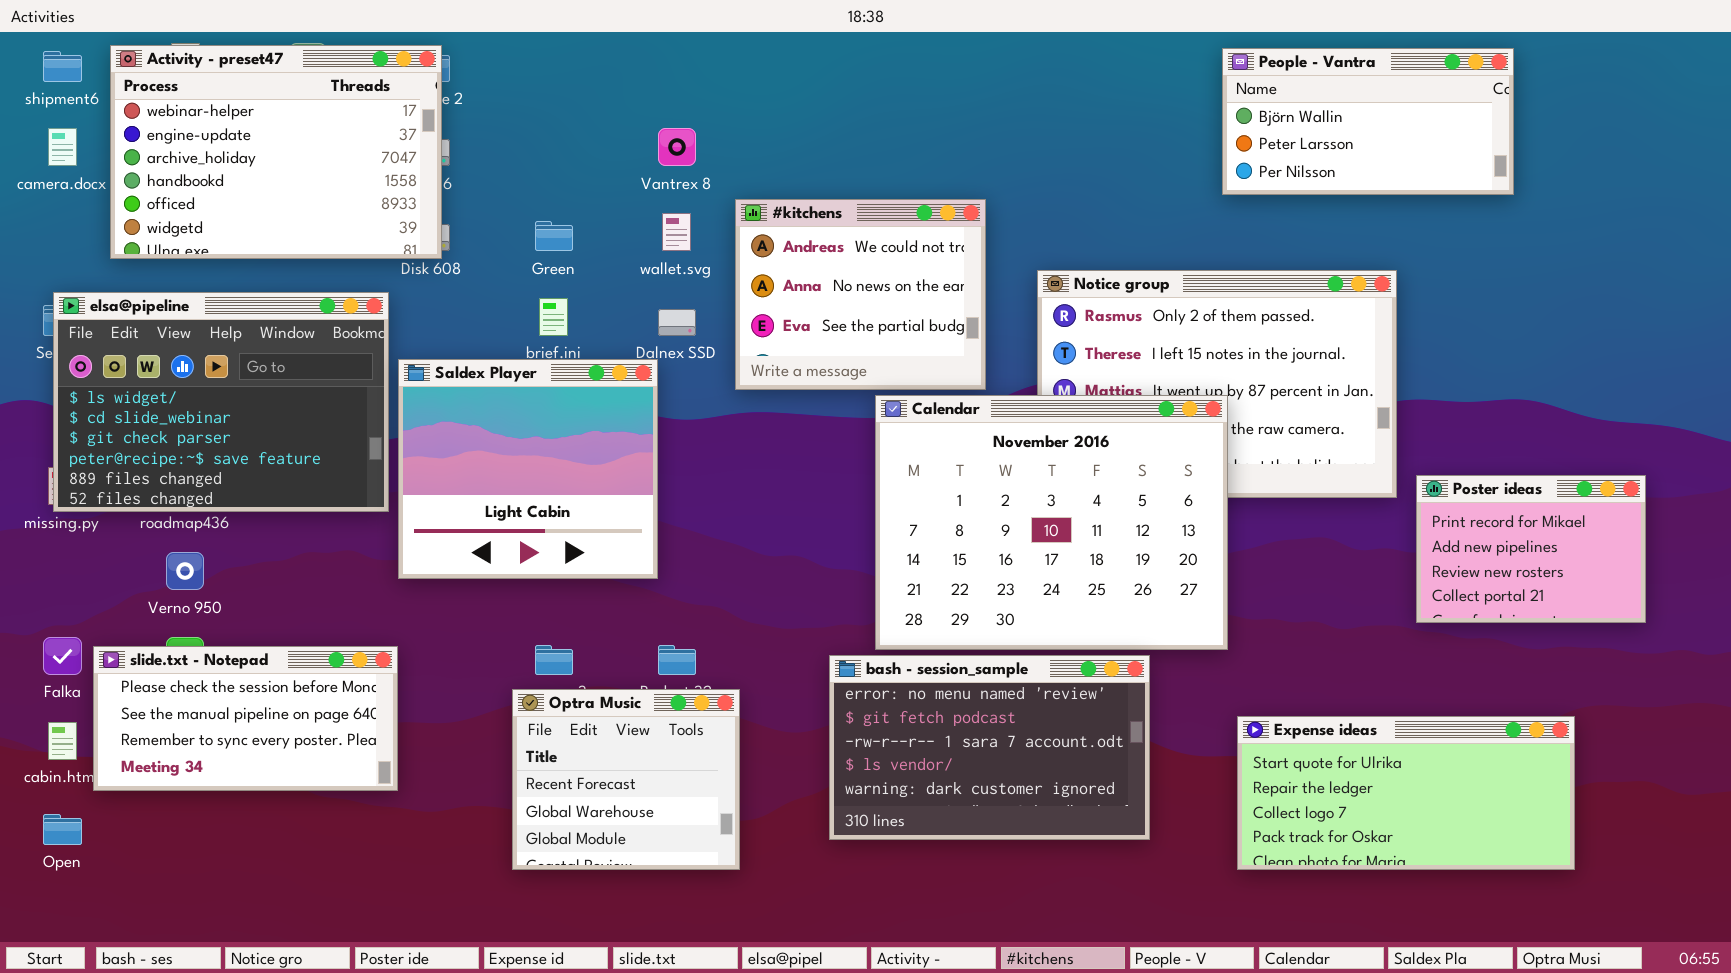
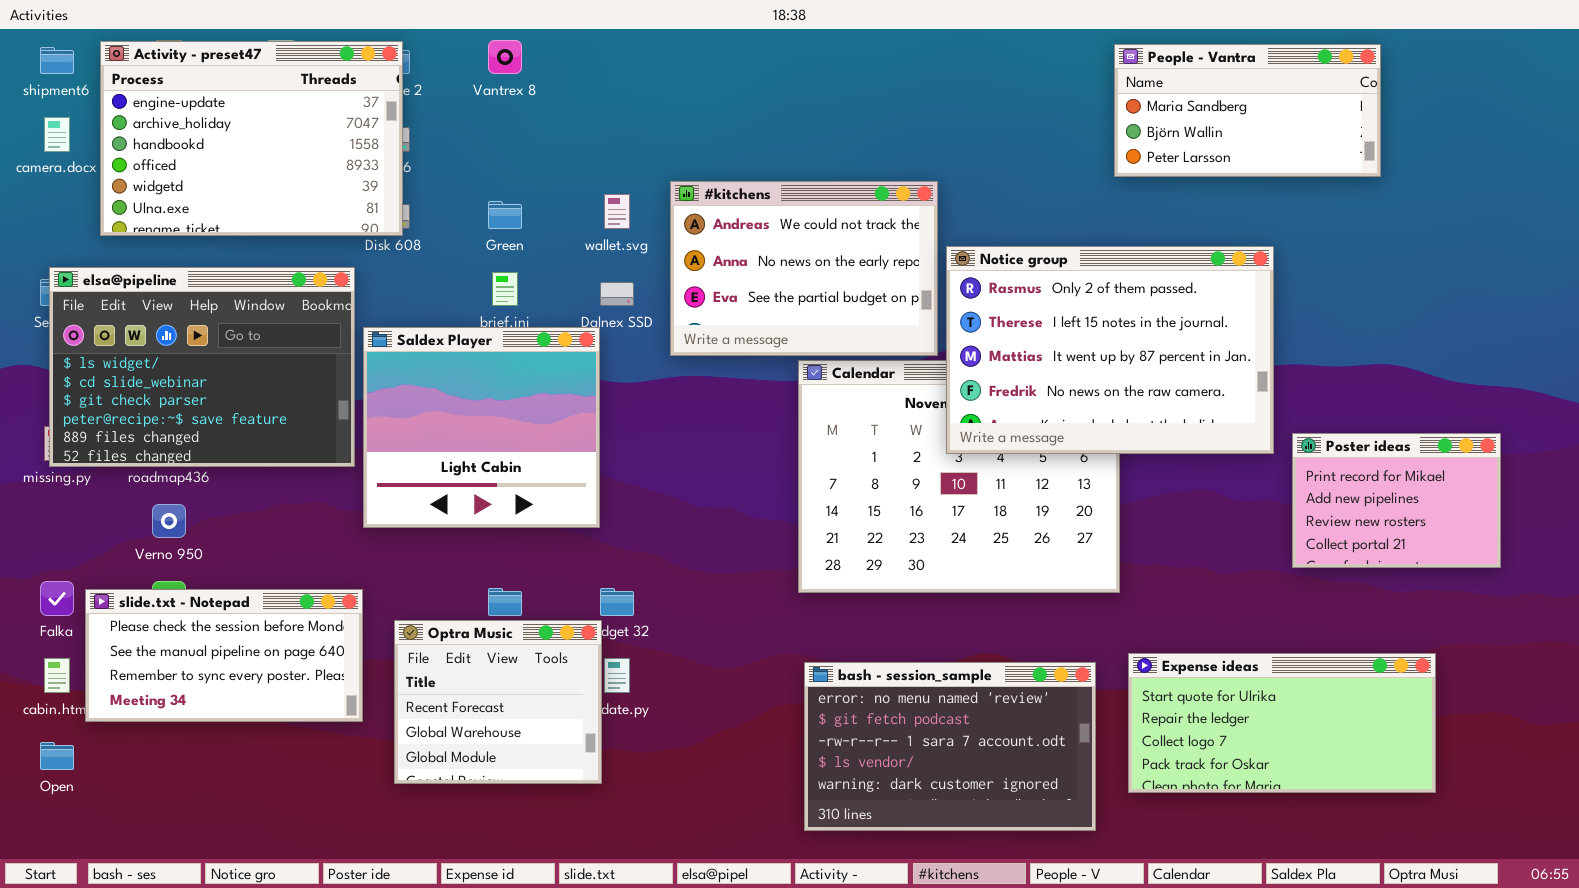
Activity - preset47: [110,45,442,259] -> [100,41,403,236], scrolled down 1 row
People - Vantra: [1222,48,1514,195] -> [1114,44,1381,177], scrolled up 1 row
Vantrex 8: [658,128,696,166] -> [488,40,522,74], moved
#kitchens: [735,199,986,390] -> [670,181,938,356], resized
Notice group: [1037,270,1397,498] -> [946,246,1274,454], raised
bash - session_sample: [829,655,1150,840] -> [804,662,1096,831], moved
Optra Music: [512,689,740,870] -> [394,620,602,784], moved

